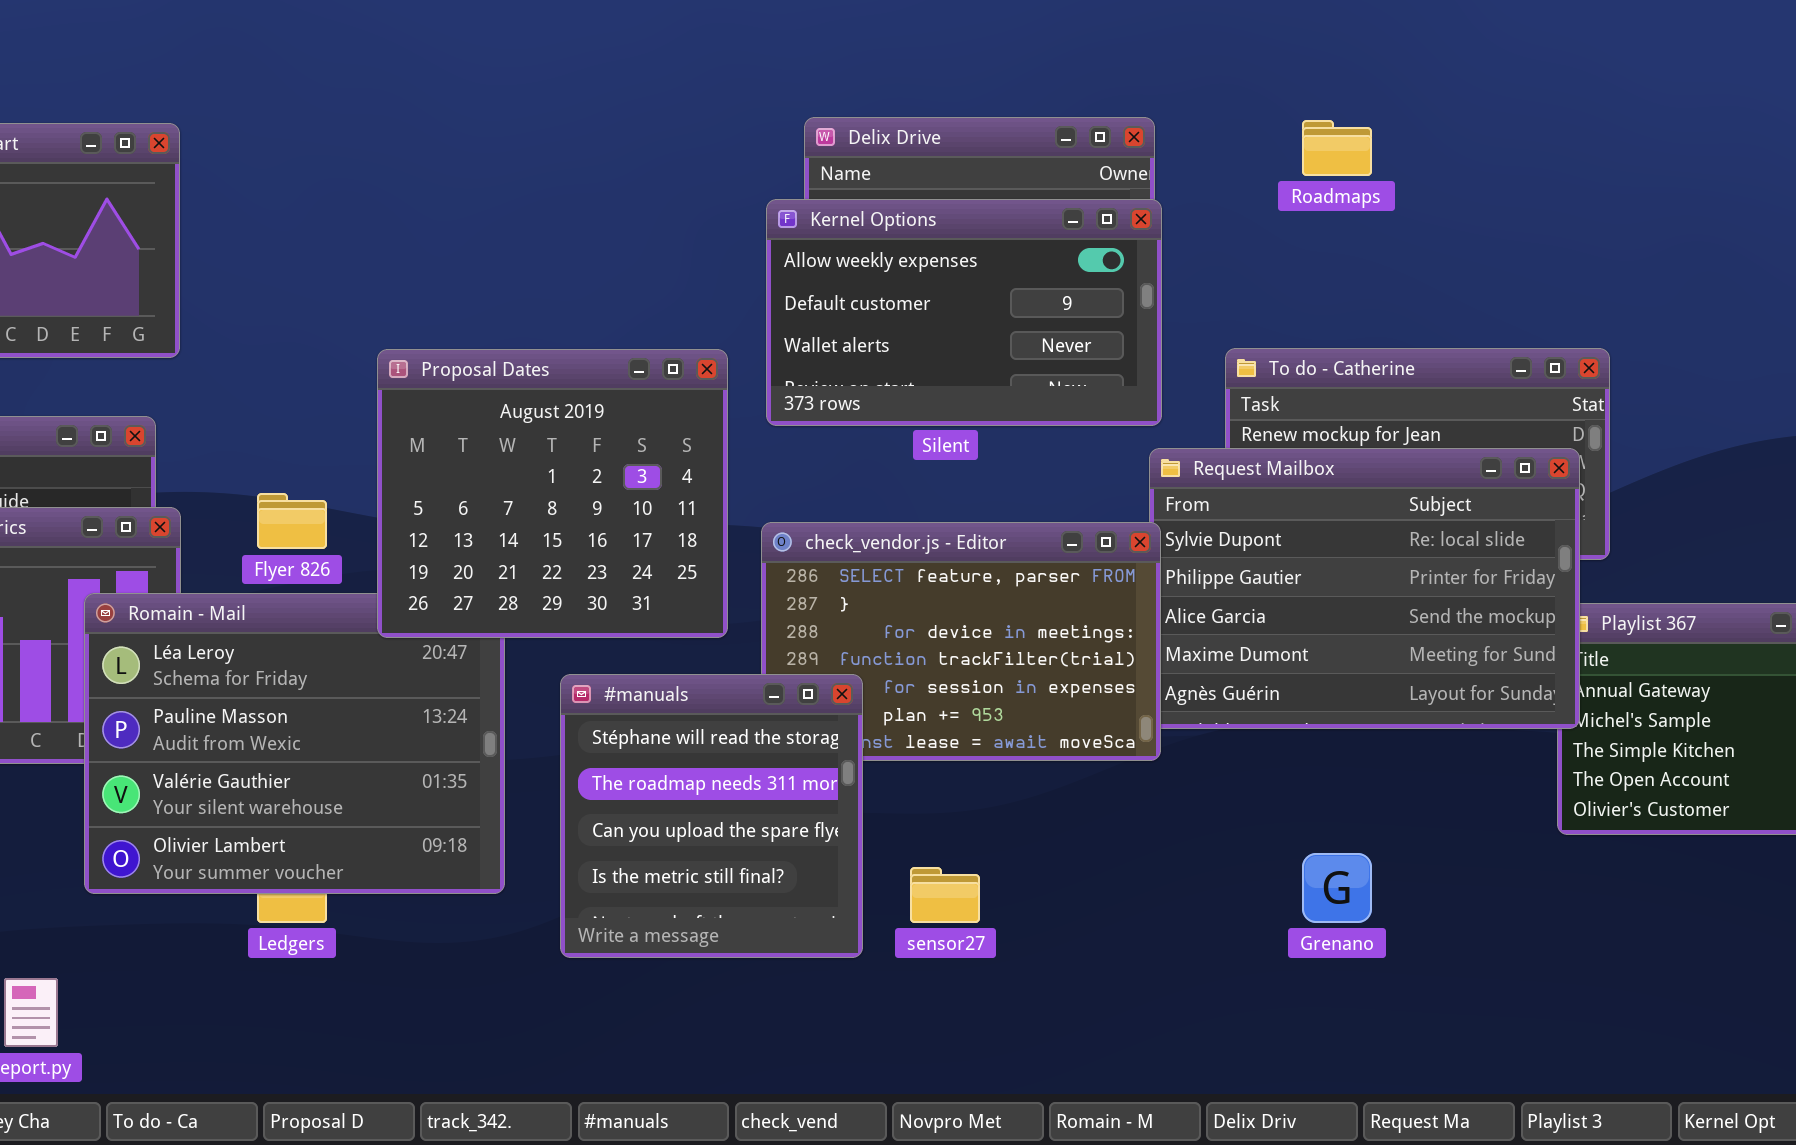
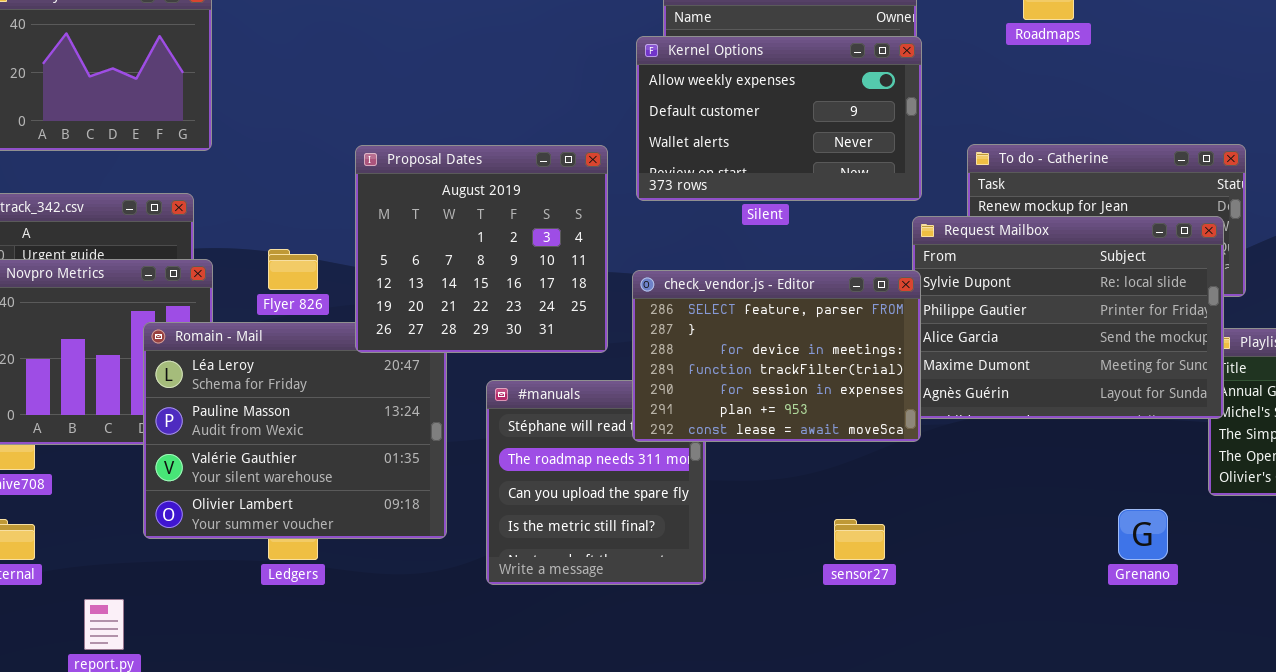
check_vendor.js - Editor: [761,522,1161,761] -> [632,270,921,442], raised
Grenano: [1302,853,1372,923] -> [1118,509,1168,560], moved
sensor27: [910,867,980,923] -> [834,519,885,560], moved

